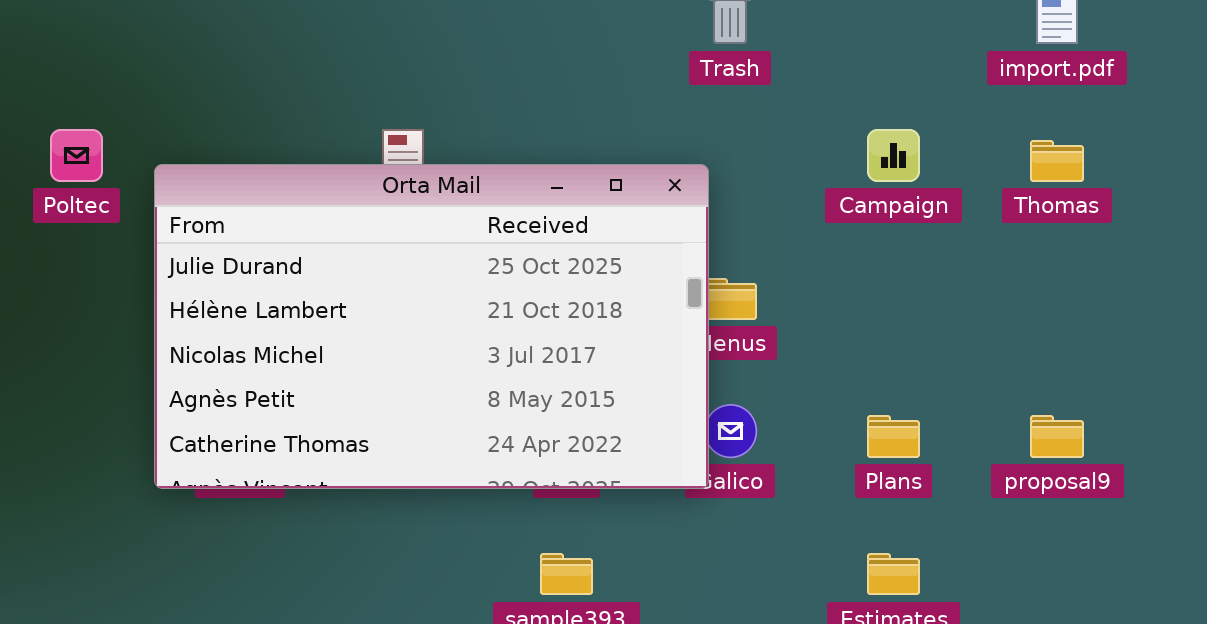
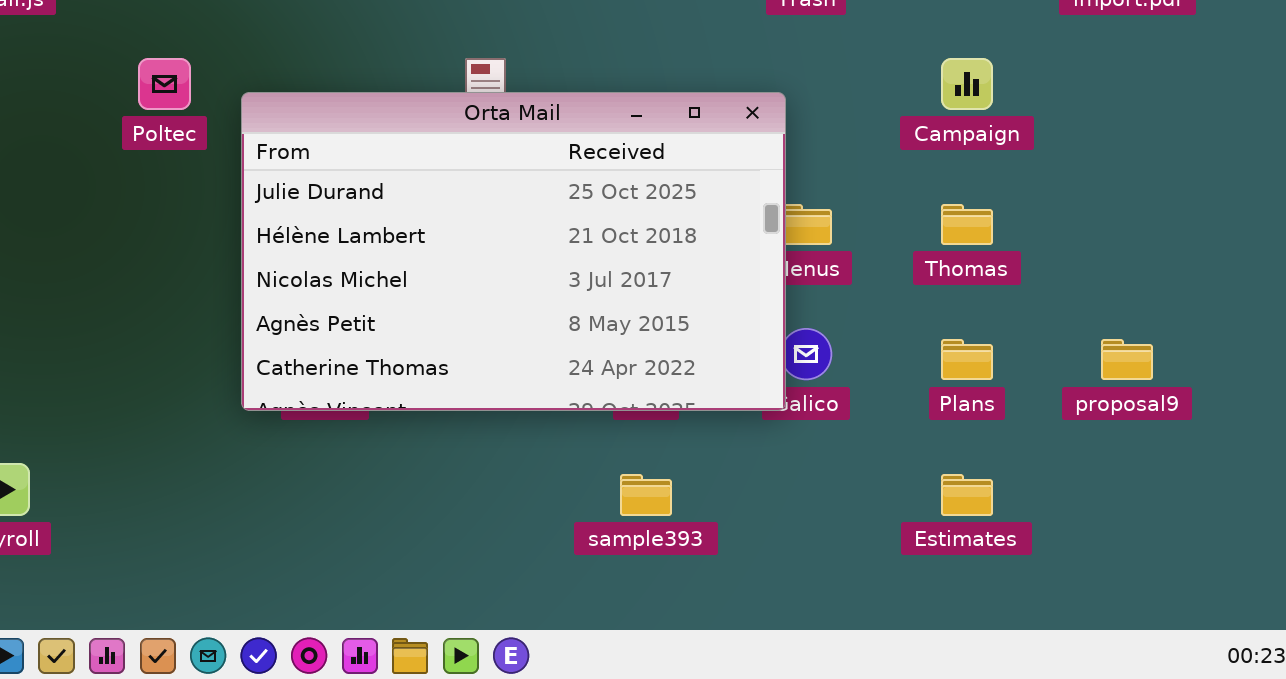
Thomas: [1030,140,1084,182] -> [941,204,993,245], moved

